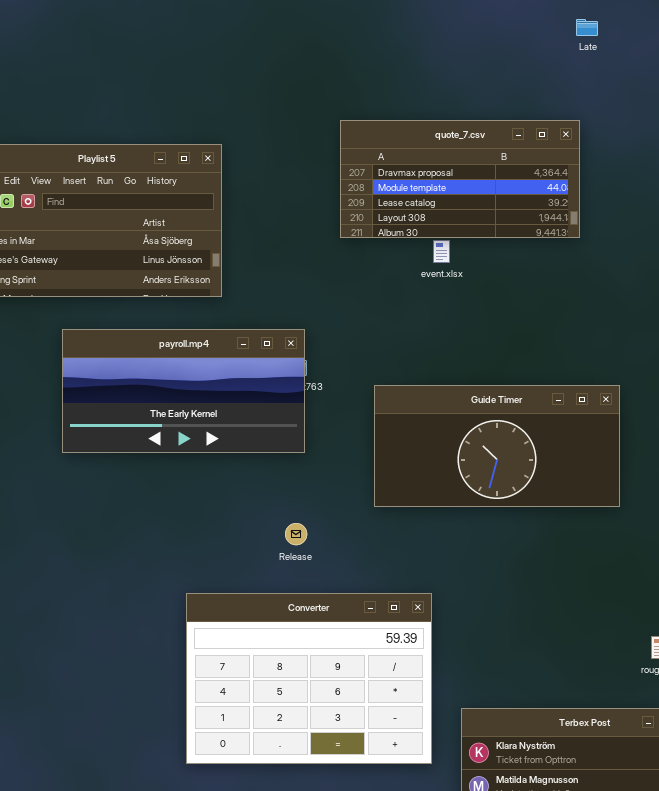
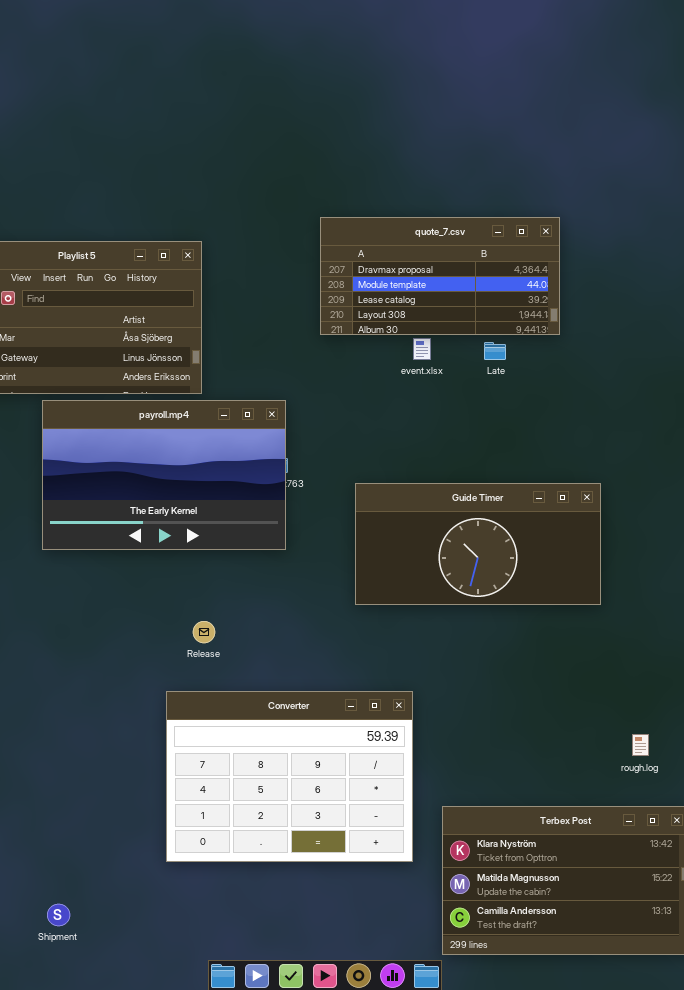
Late: [576,19,598,36] -> [484,342,506,360], moved
payroll.mp4: [62,329,305,453] -> [42,400,286,550], resized
Release: [285,523,307,545] -> [193,621,215,643], moved

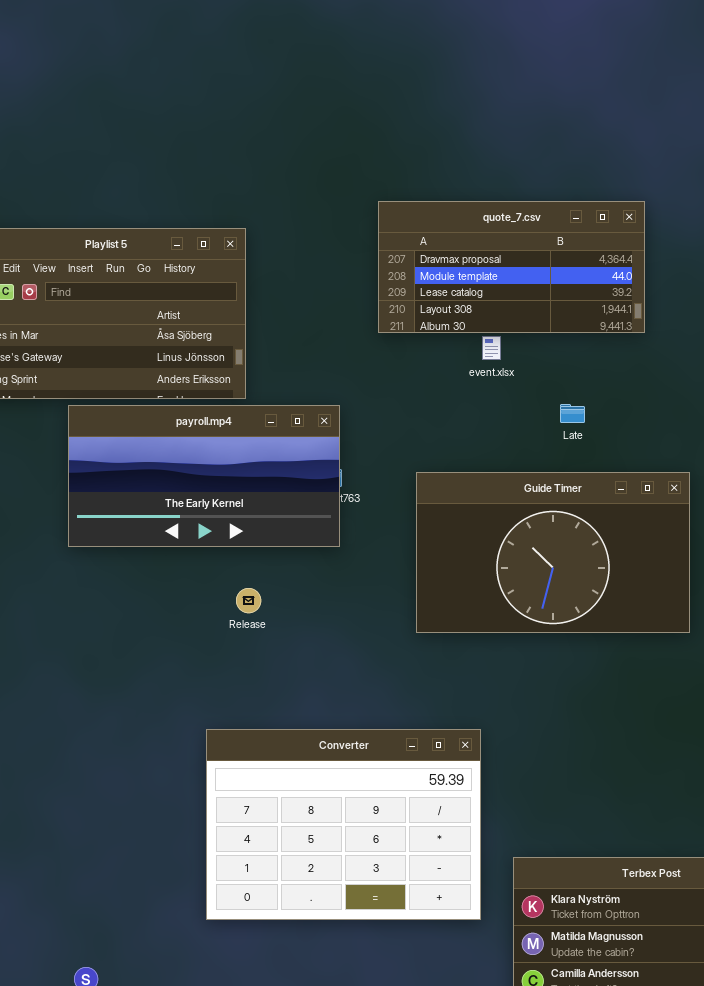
Late: [484,342,506,360] -> [560,404,585,423], moved
payroll.mp4: [42,400,286,550] -> [68,405,340,547], resized
Guide Timer: [355,483,601,605] -> [416,472,690,633], resized
Release: [193,621,215,643] -> [236,588,261,613], moved

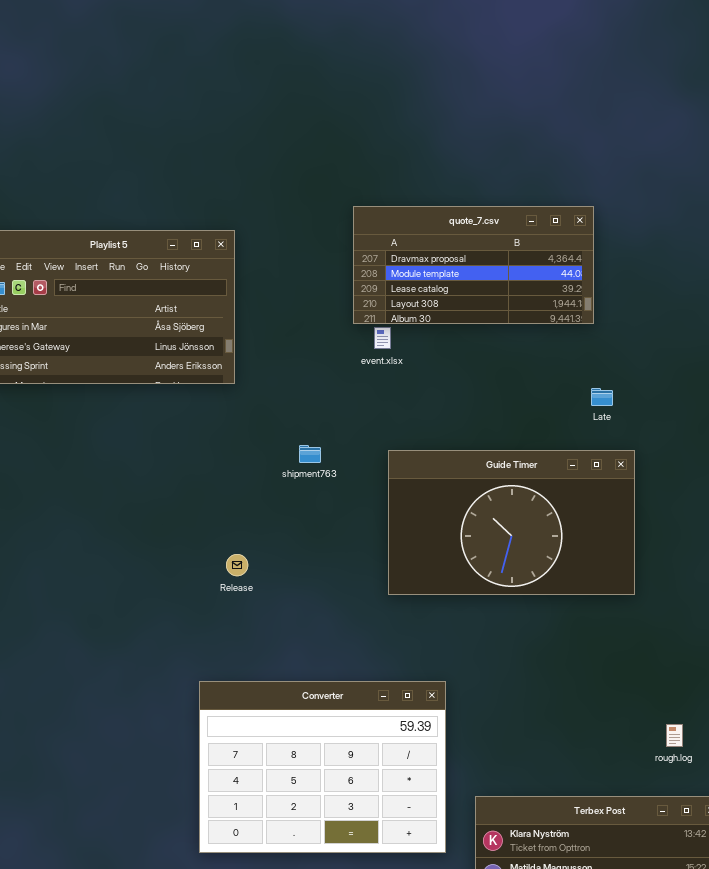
event.xlsx: [482,336,501,360] -> [374,327,391,349], moved
Late: [560,404,585,423] -> [591,388,613,406], moved
payroll.mp4: [68,405,340,547] -> none, closed

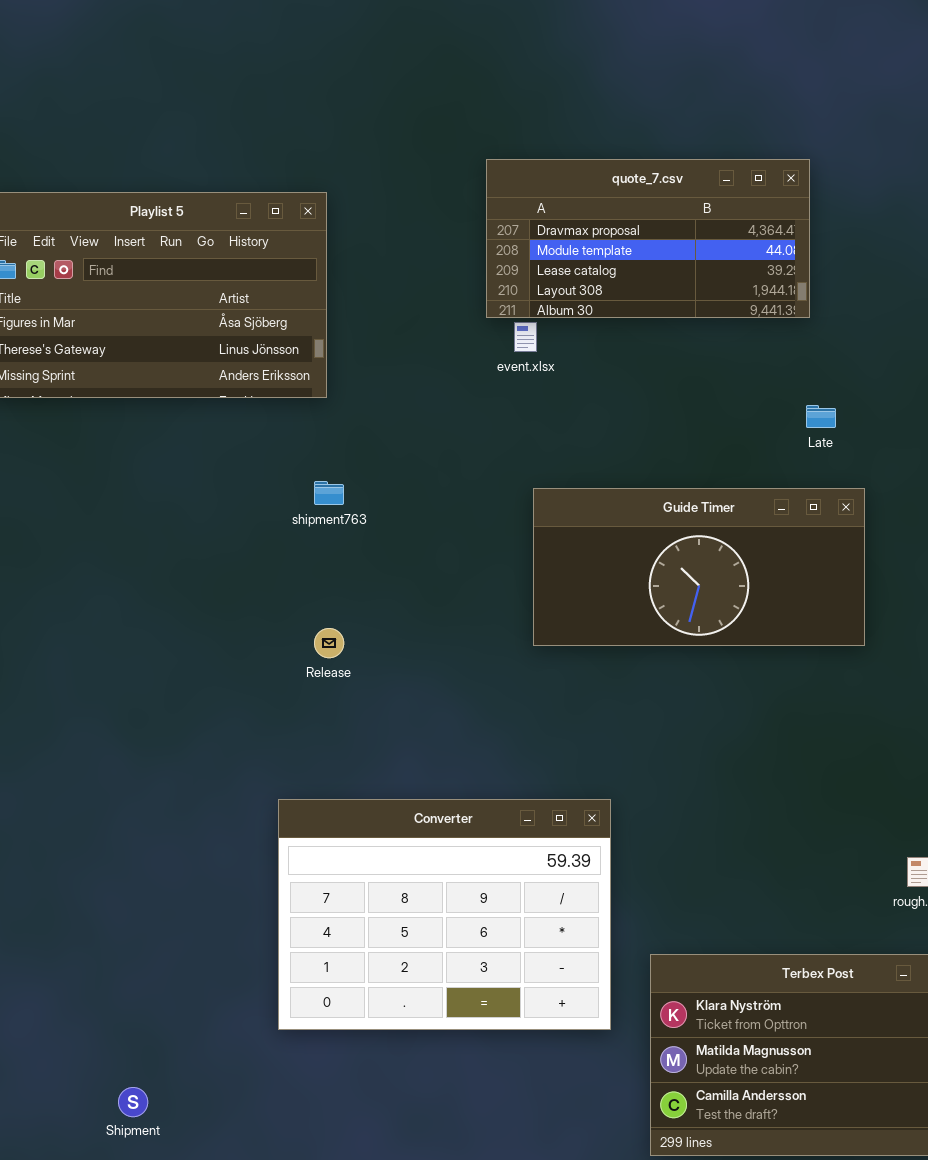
shipment763: [299,445,321,463] -> [314,481,344,505], moved
Guide Timer: [388,450,635,595] -> [533,488,865,646], resized

